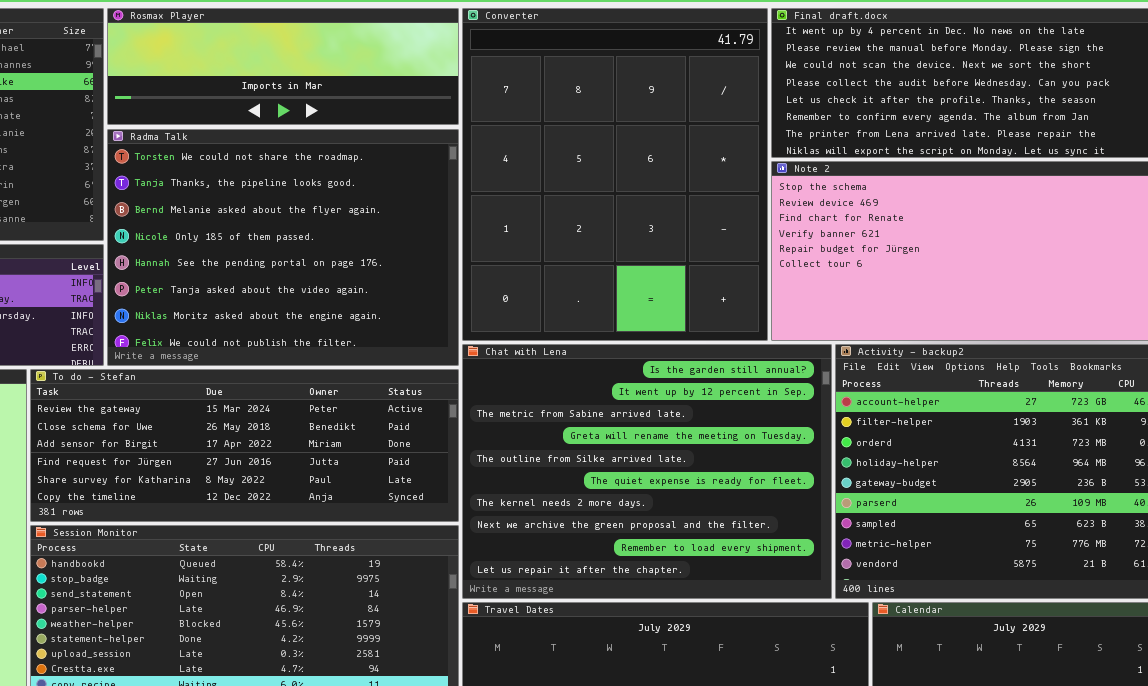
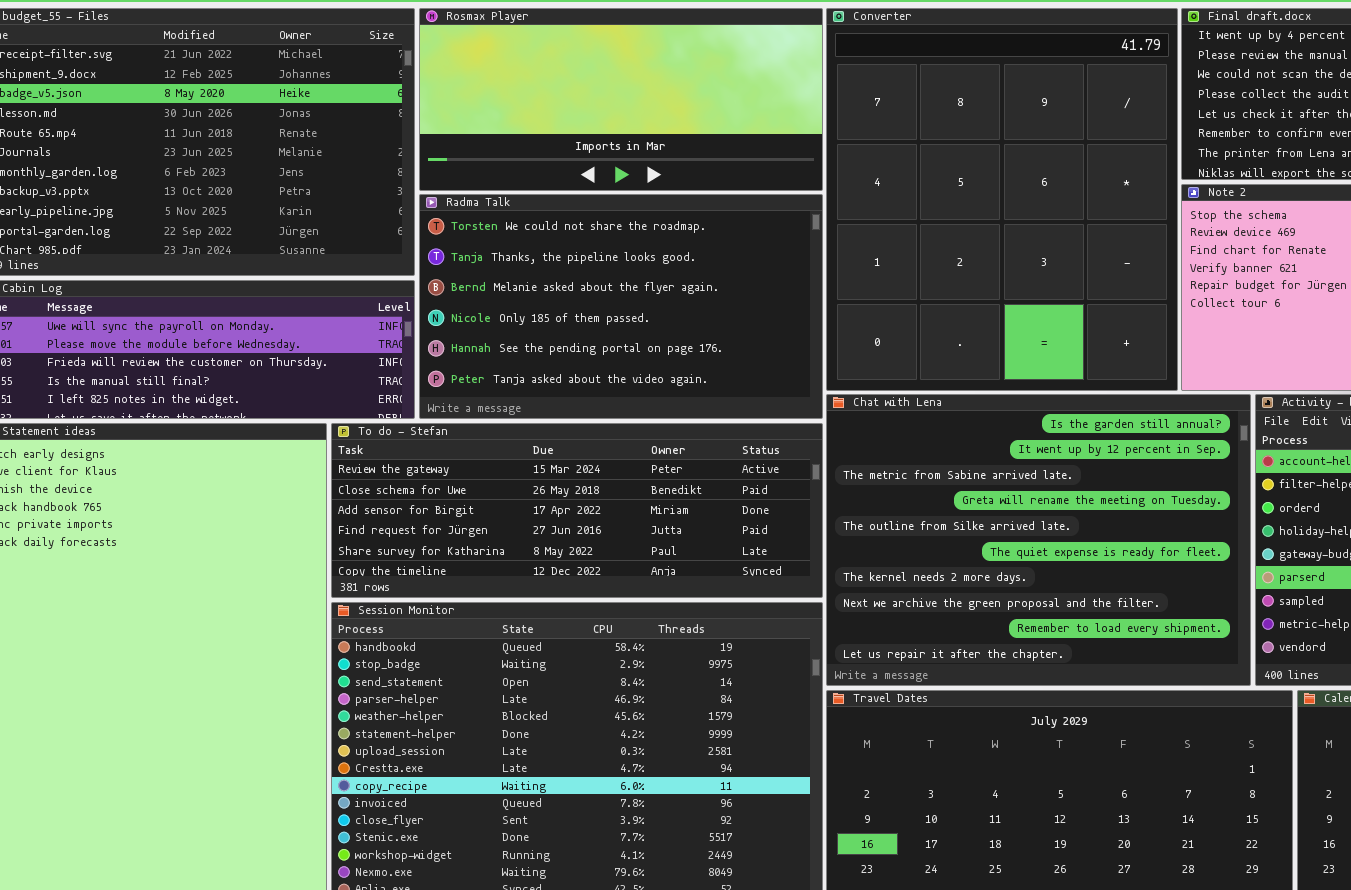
Rosmax Player: [107,8,459,125] -> [419,8,823,191], resized
Radma Talk: [107,129,459,366] -> [419,194,823,419], resized

